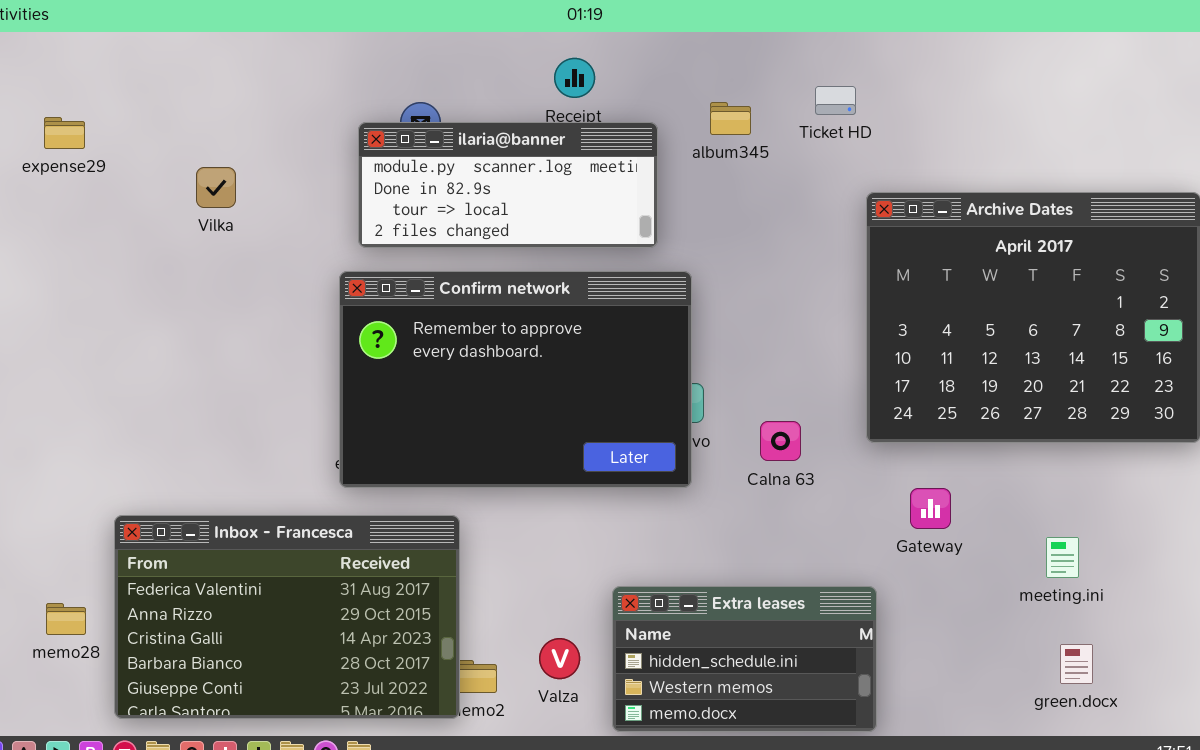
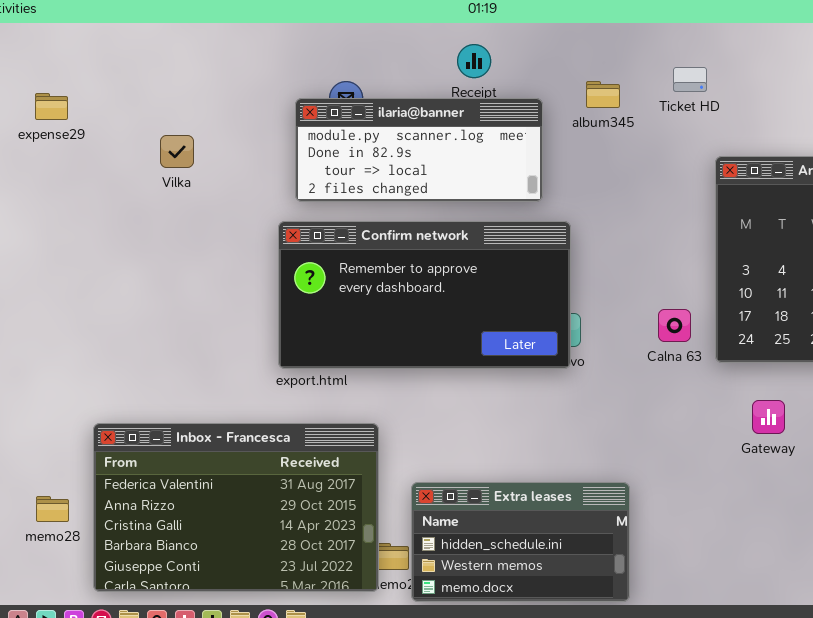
Confirm network: [339,271,692,488] -> [278,221,571,369], resized
Calna 63: [760,421,801,461] -> [658,309,691,342], moved
Extra leases: [612,586,877,732] -> [411,482,630,602], moved

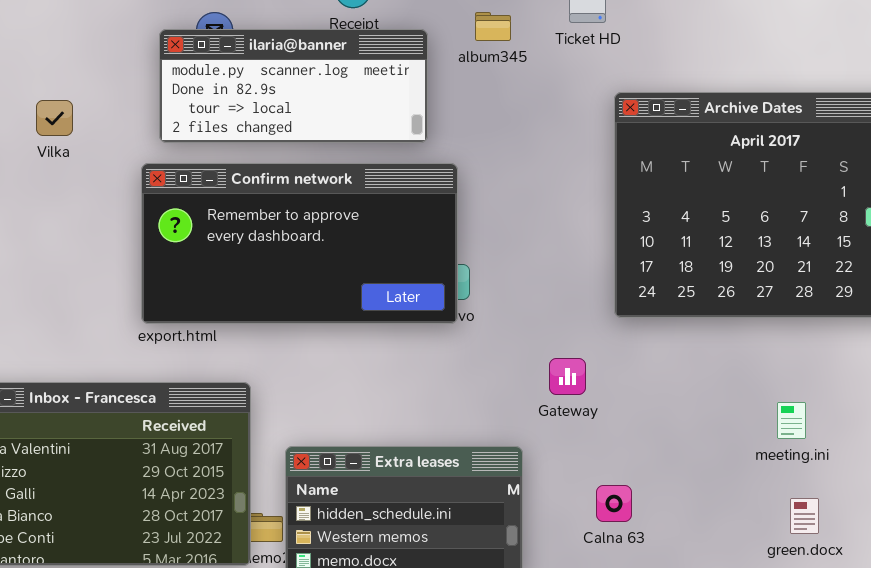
Vilka: [160,135,194,168] -> [36,100,73,136], moved
Calna 63: [658,309,691,342] -> [596,485,632,522], moved
Gateway: [752,400,785,434] -> [549,358,586,395], moved

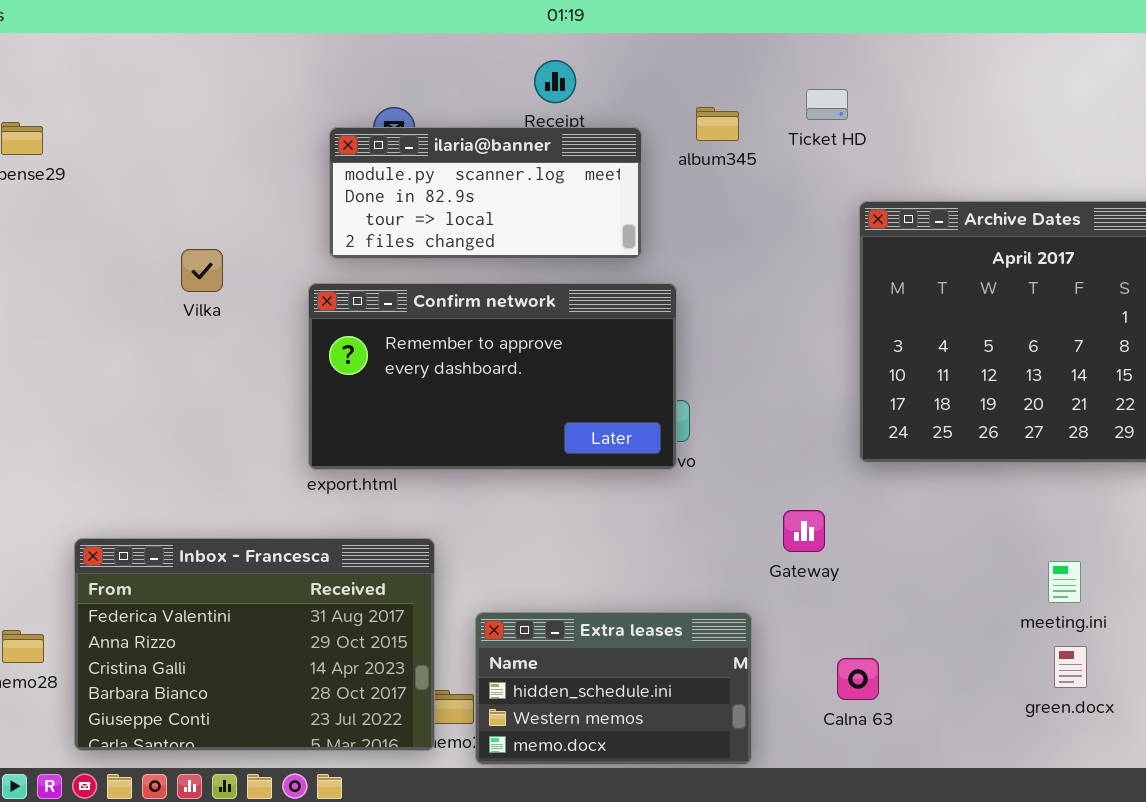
Vilka: [36,100,73,136] -> [181,249,223,292], moved
green.docx: [790,498,819,534] -> [1054,646,1087,688], moved

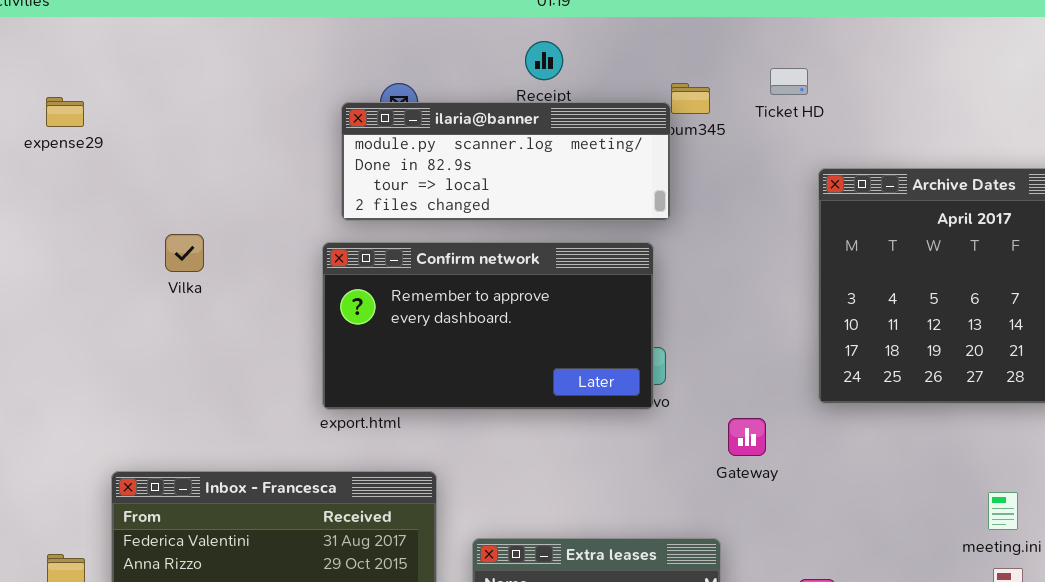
ilaria@banner: [329,127,642,259] -> [341,102,671,221], resized
Vilka: [181,249,223,292] -> [165,234,204,272], moved
Gateway: [783,510,825,552] -> [728,418,766,456], moved

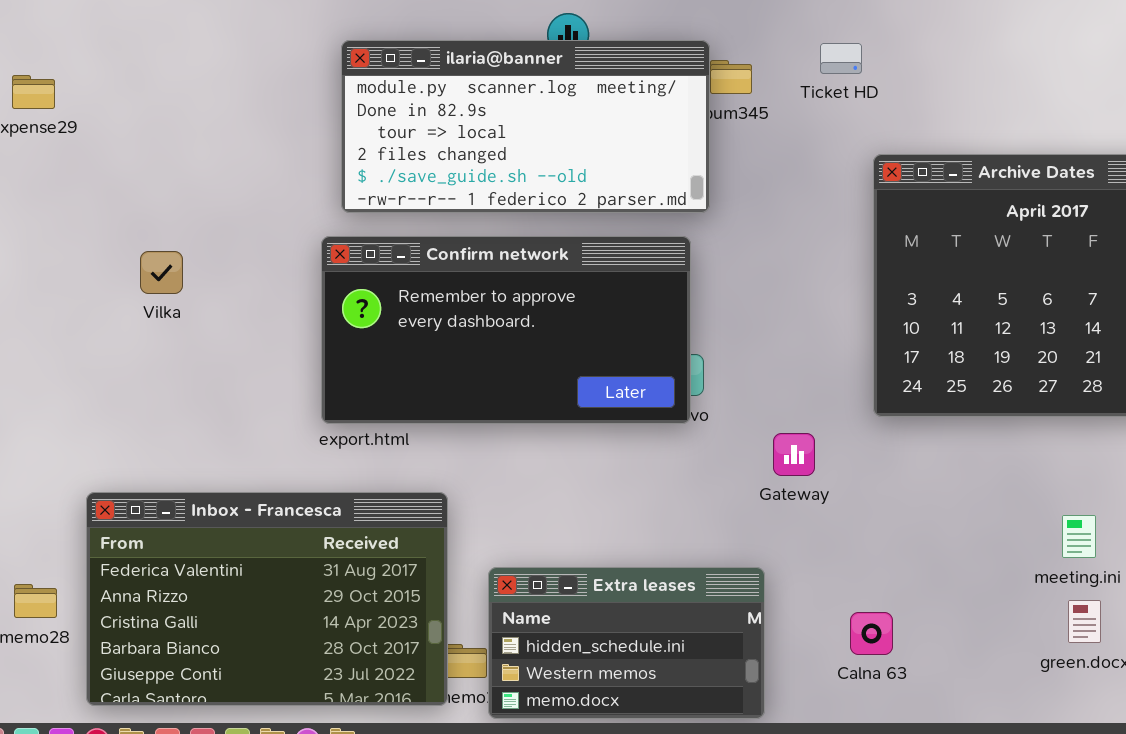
ilaria@banner: [341,102,671,221] -> [341,40,710,213], resized
Vilka: [165,234,204,272] -> [140,251,183,294], moved

